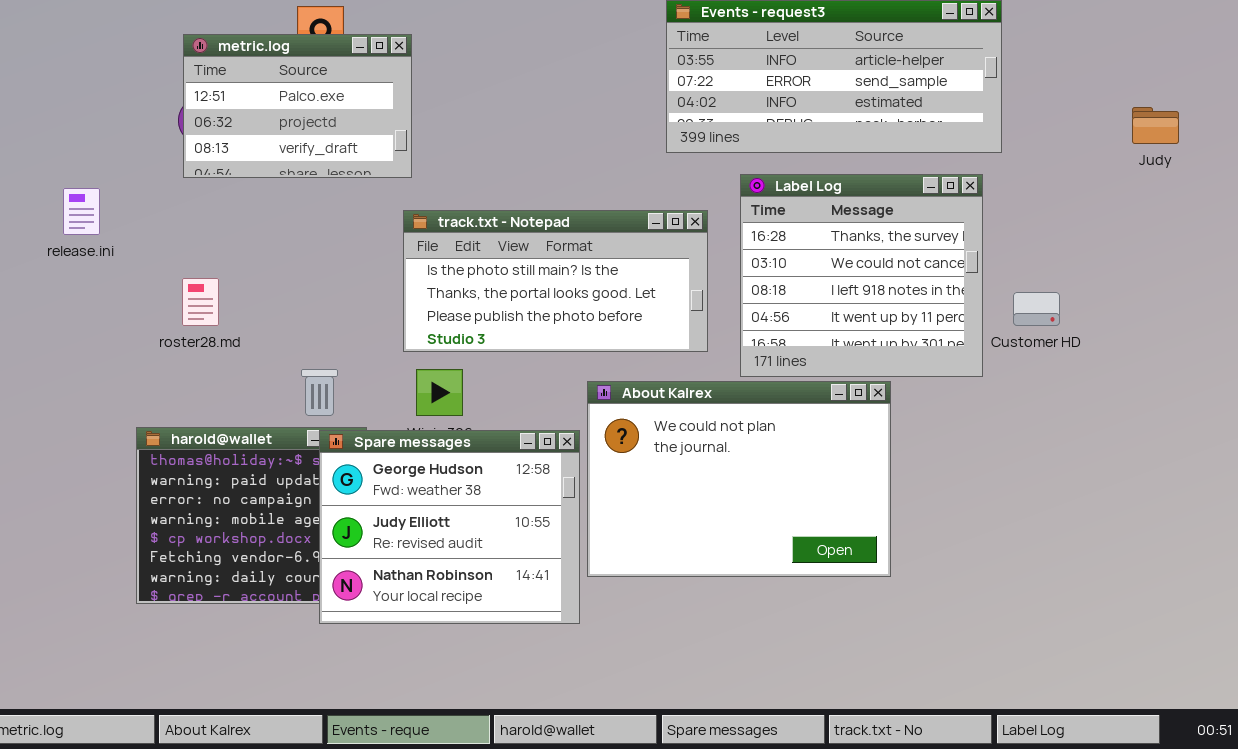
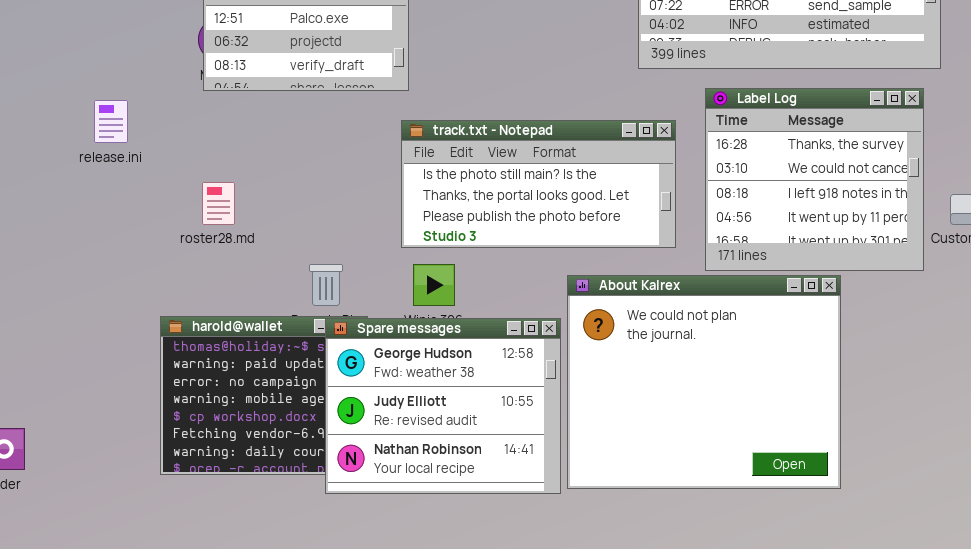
About Kalrex: [587,381,891,577] -> [567,275,841,489], resized

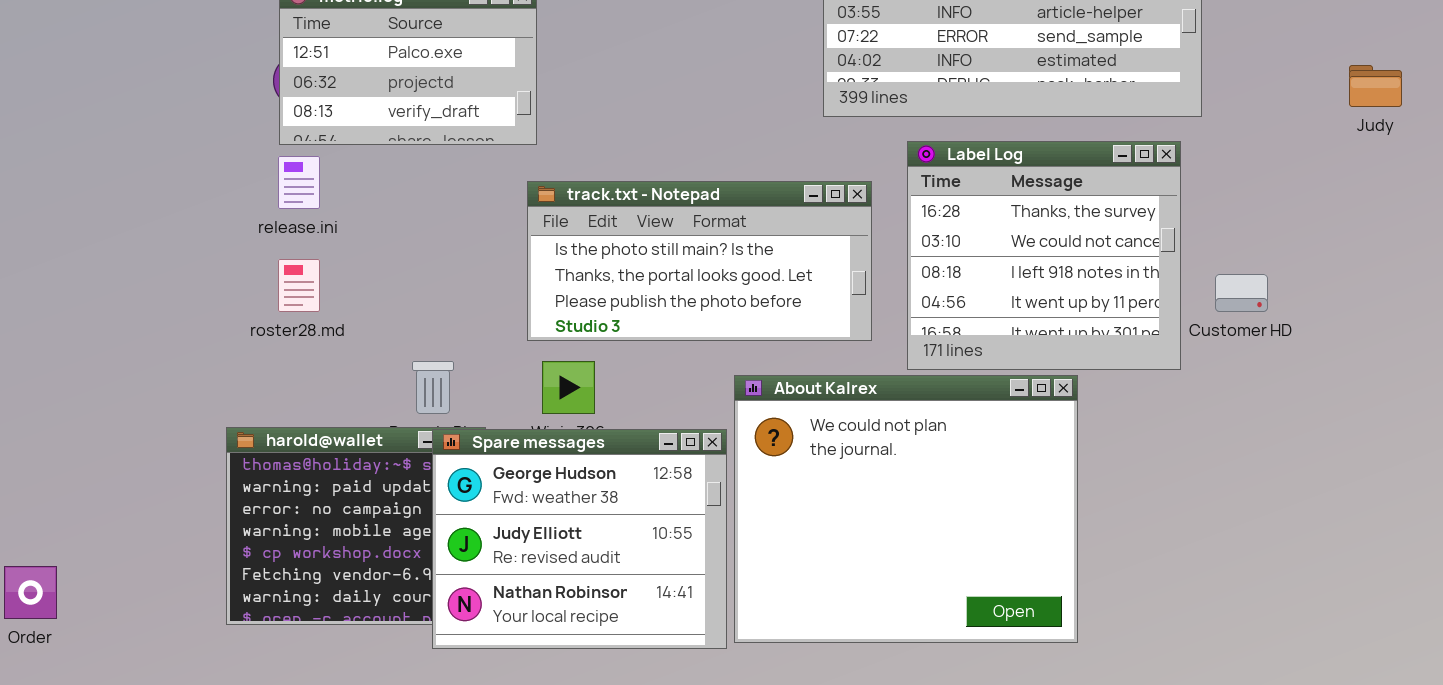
release.ini: [94,100,128,143] -> [278,156,320,209], moved

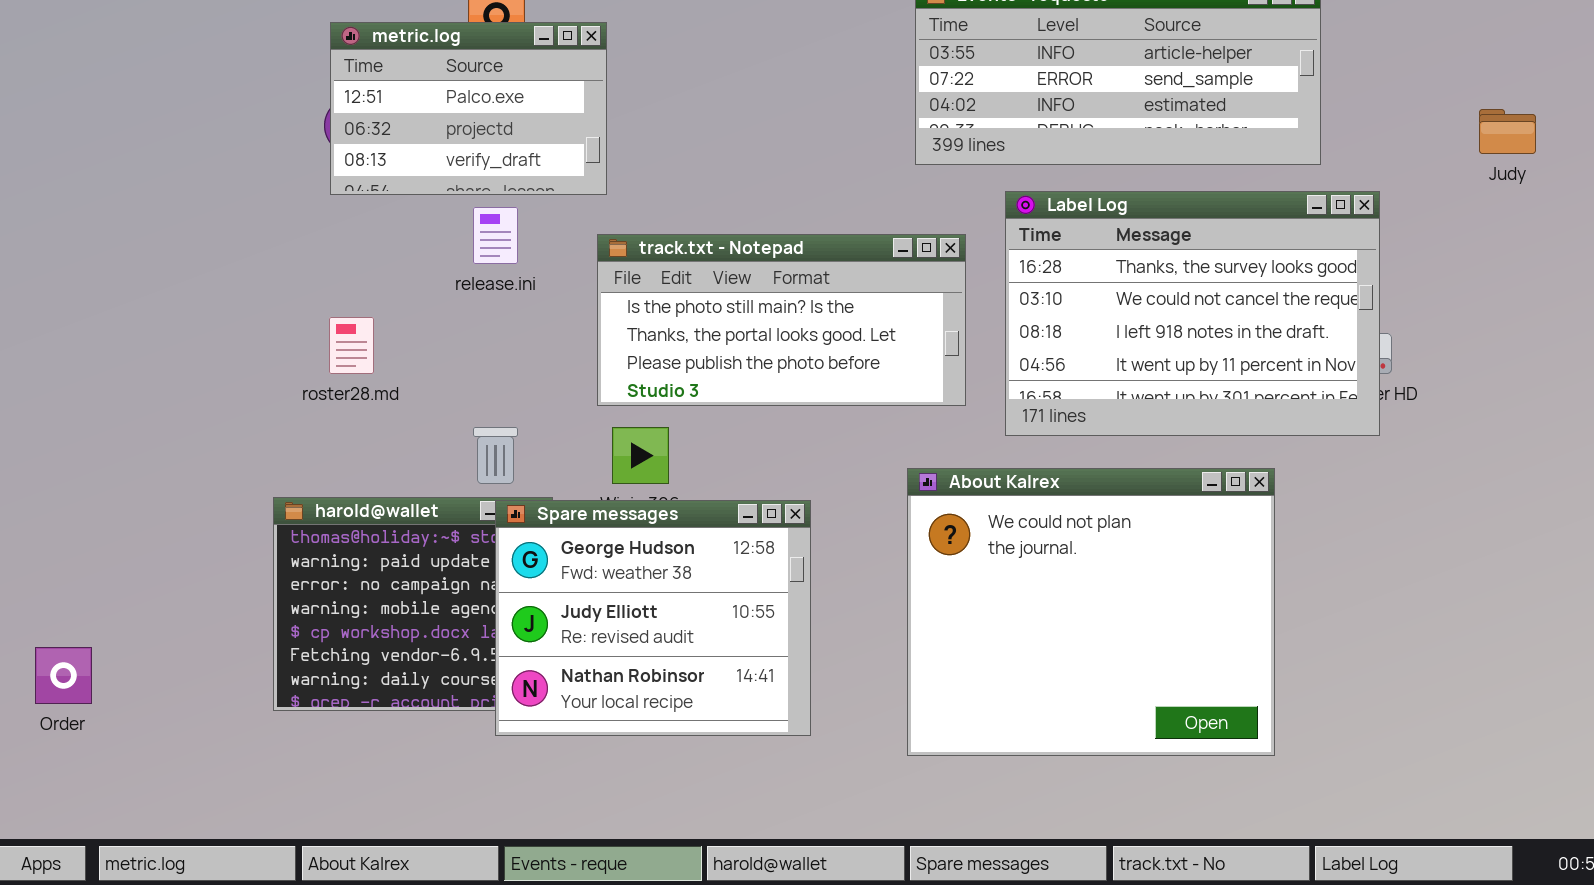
Label Log: [907,141,1181,370] -> [1005,191,1380,436], resized
release.ini: [278,156,320,209] -> [473,207,518,264], moved
About Kalrex: [734,375,1078,643] -> [907,468,1275,756], moved

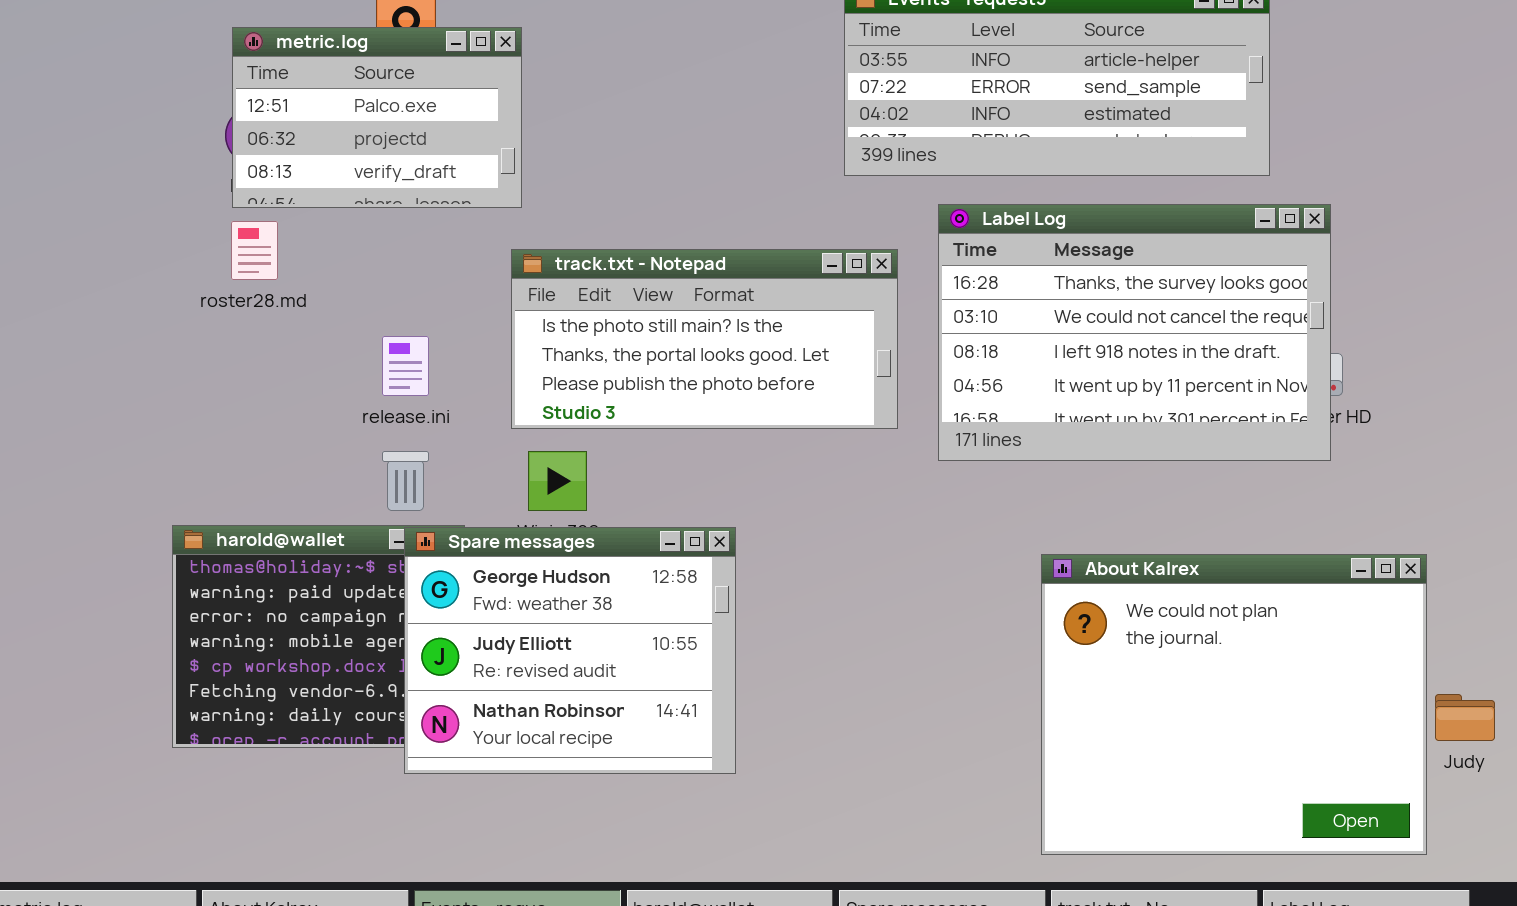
Judy: [1479,109,1536,154] -> [1435,694,1495,741], moved
release.ini: [473,207,518,264] -> [382,336,429,396], moved
roster28.md: [329,317,374,374] -> [231,221,278,280], moved
About Kalrex: [907,468,1275,756] -> [1041,554,1427,855], moved

